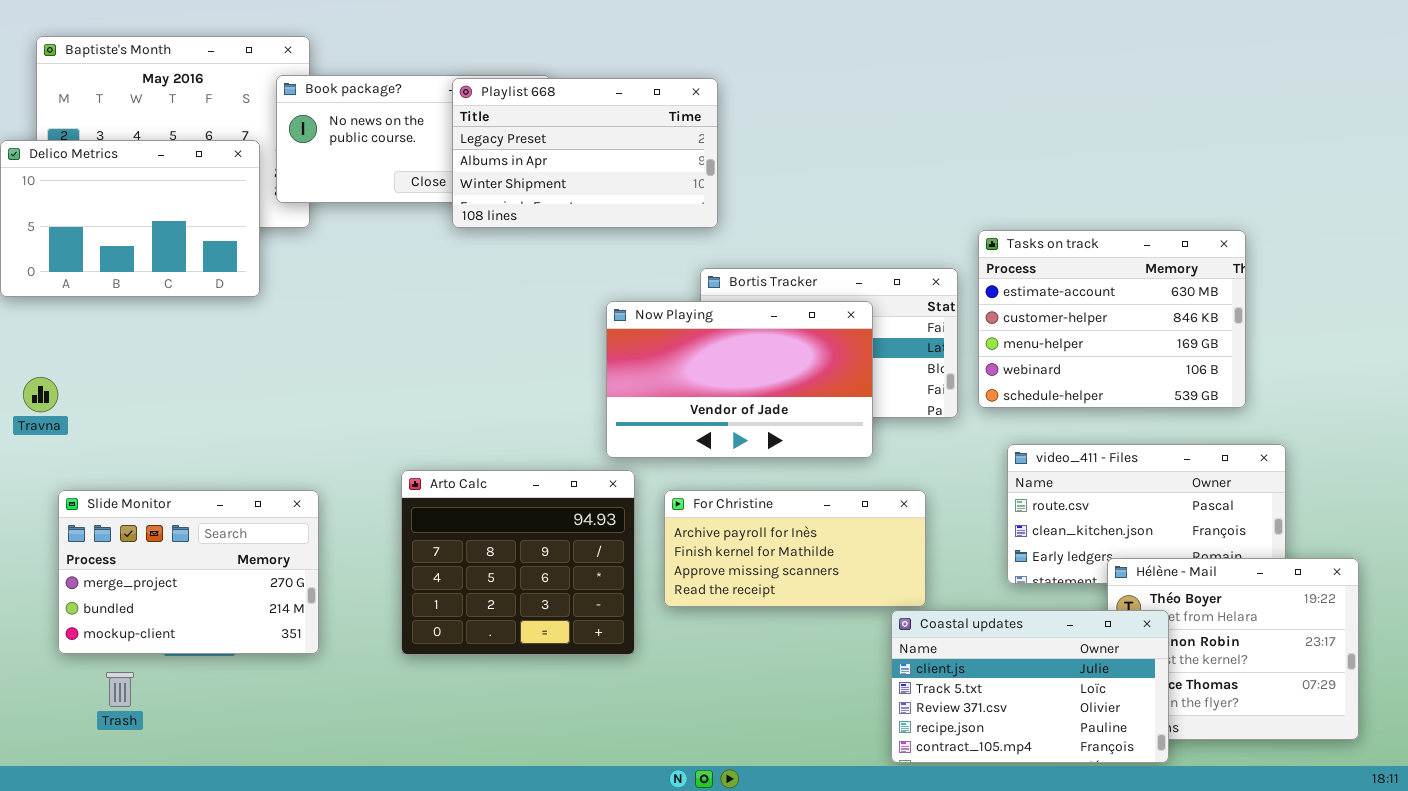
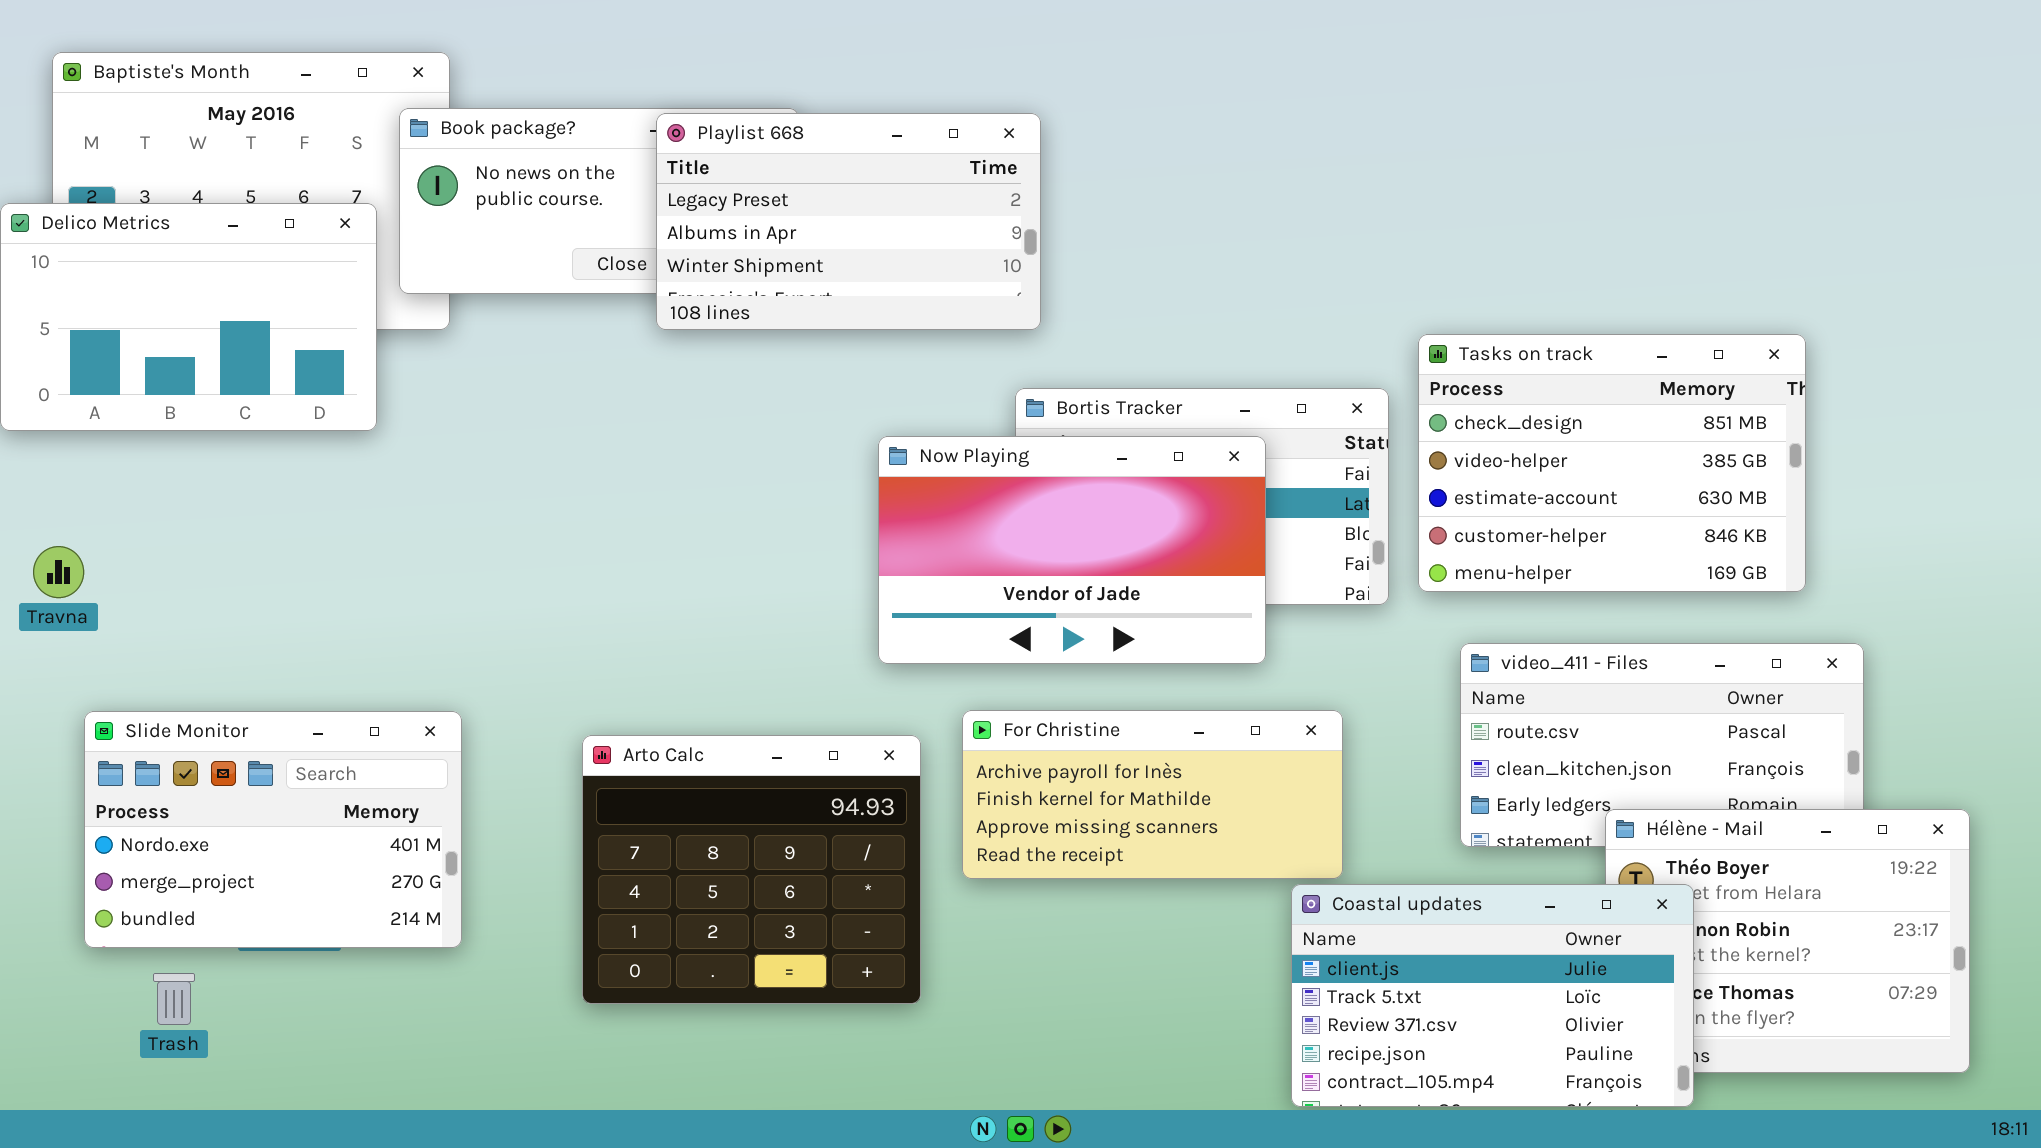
Tasks on track: [978,230,1246,408] -> [1418,334,1806,592], scrolled up 2 rows
Arto Calc: [401,470,635,655] -> [582,735,921,1004], moved
Slide Monitor: [58,490,319,654] -> [84,711,462,948], scrolled up 1 row

